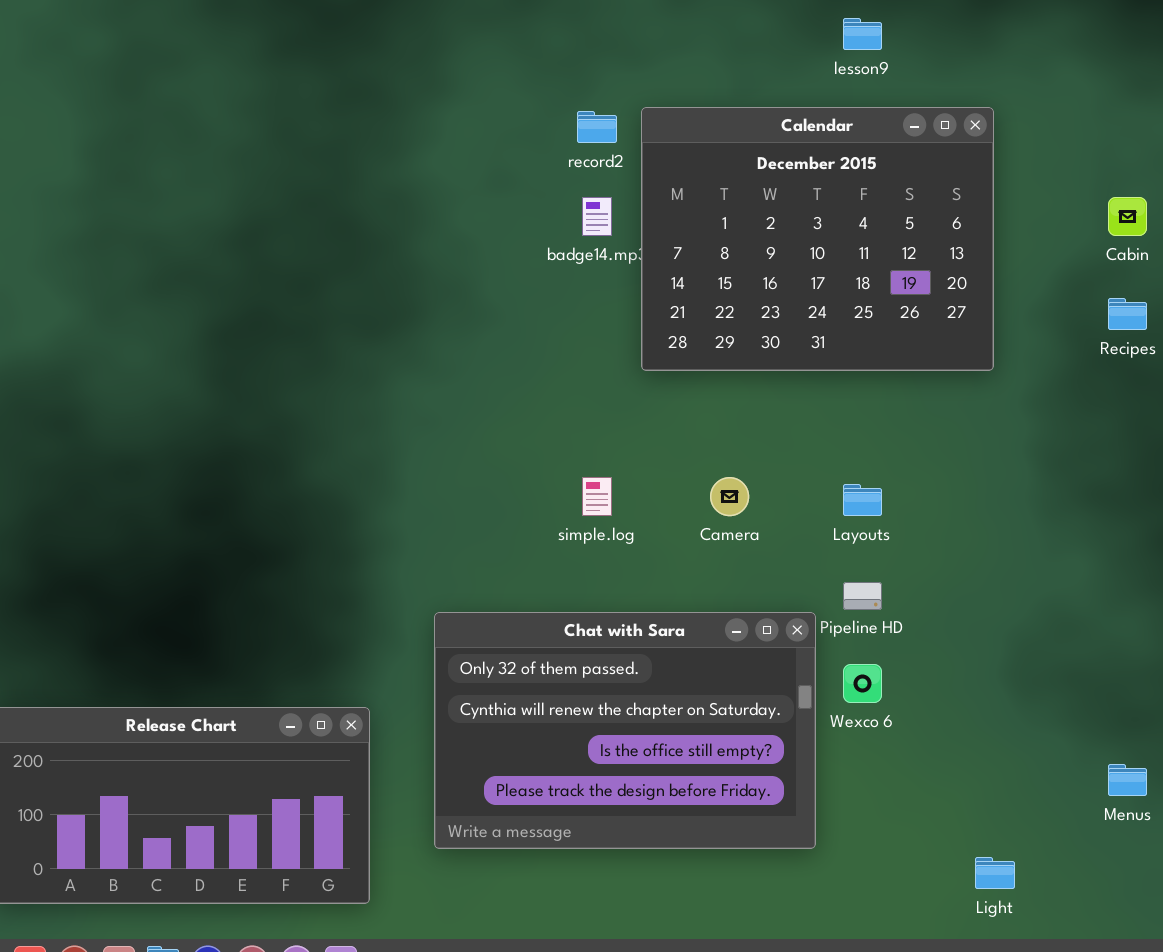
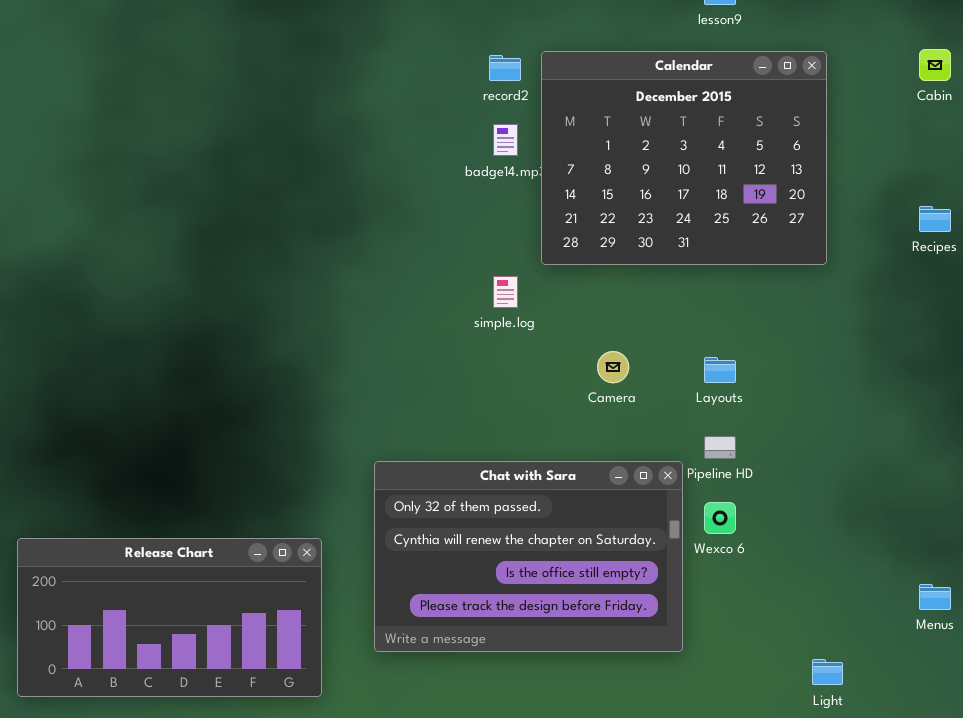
Cabin: [1108,197,1147,236] -> [919,49,951,81], moved
simple.log: [582,477,612,516] -> [493,276,518,308], moved

